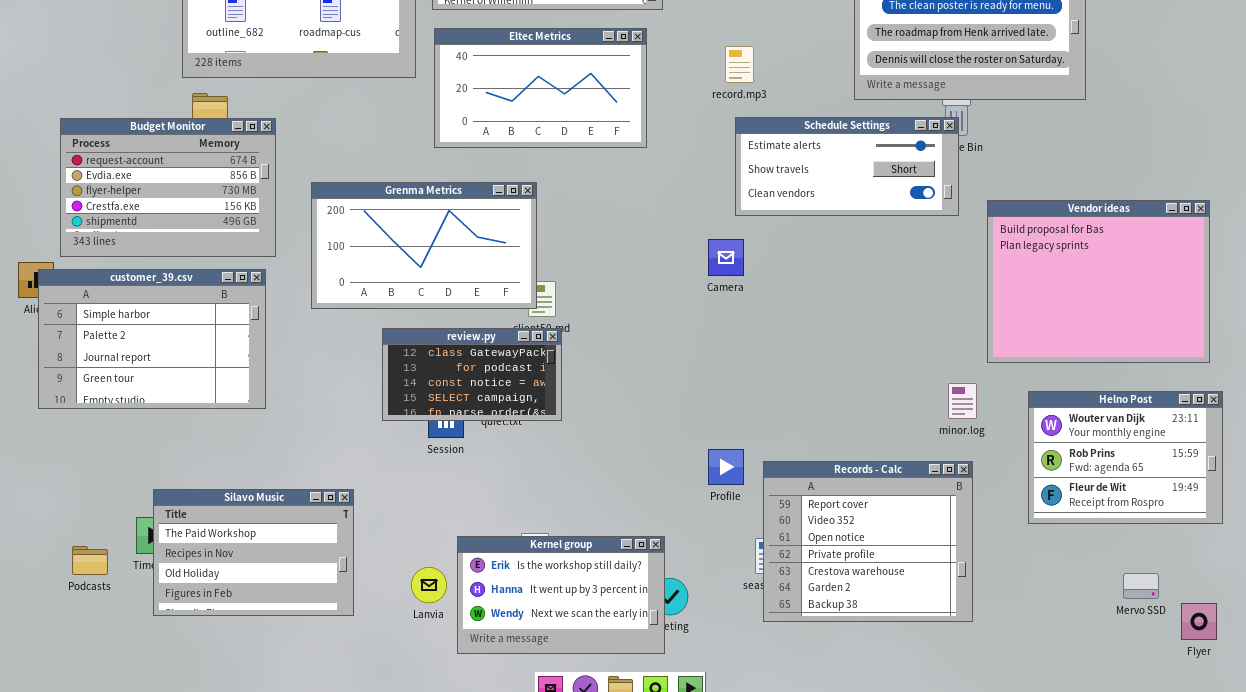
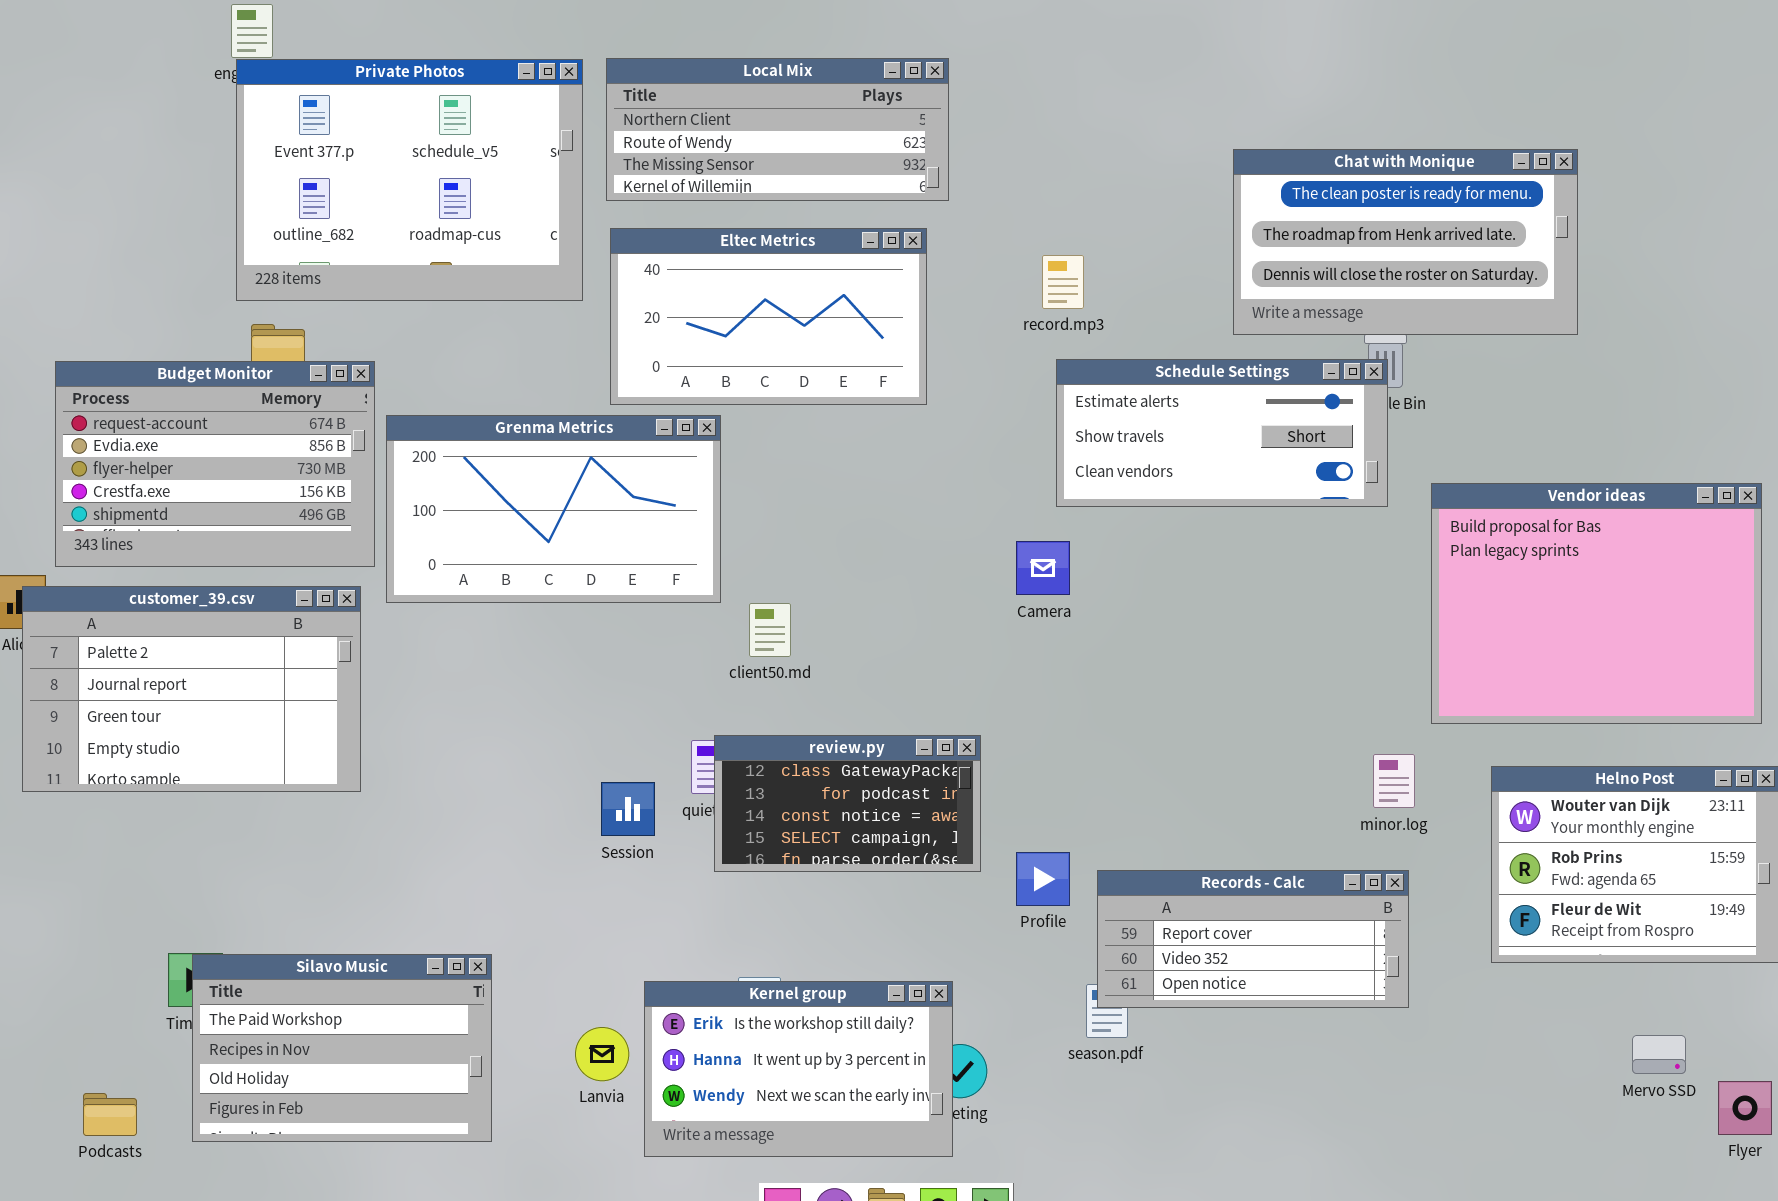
Grenma Metrics: [311,182,537,309] -> [386,415,721,603], moved
customer_39.csv: [38,269,266,409] -> [22,586,361,792], scrolled down 1 row
review.py: [382,328,562,421] -> [714,735,981,872], moved
Records - Calc: [763,461,973,622] -> [1097,870,1409,1008], resized
Silavo Music: [153,489,354,616] -> [192,954,492,1142], moved
Podcasts: [72,546,108,575] -> [83,1093,137,1136], moved

